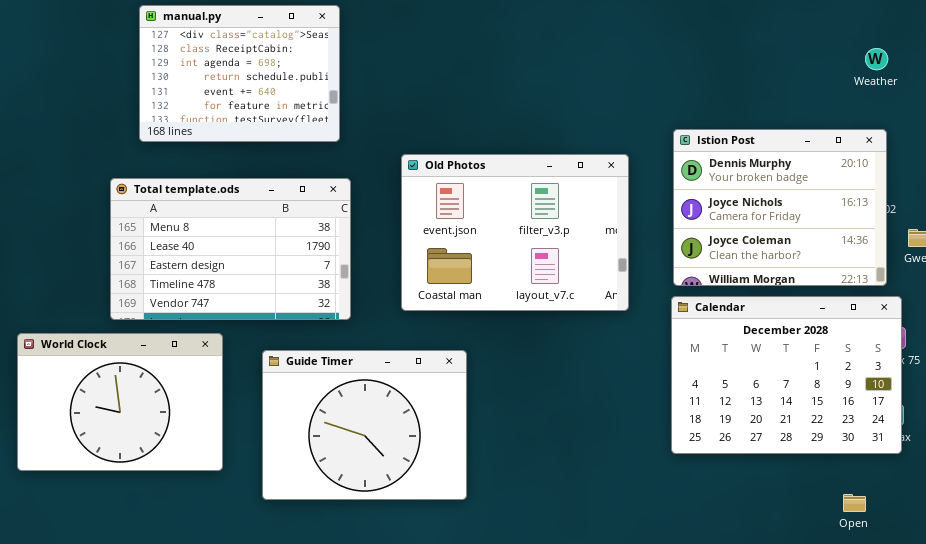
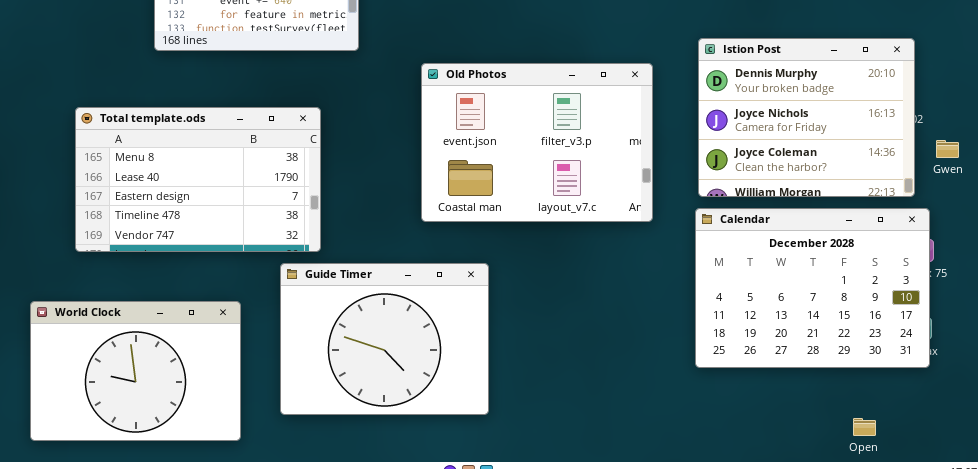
Total template.ods: [110,178,351,320] -> [75,107,321,252], moved
World Clock: [17,333,223,471] -> [30,301,241,441], moved
Open: [843,494,866,512] -> [853,418,876,436], moved

